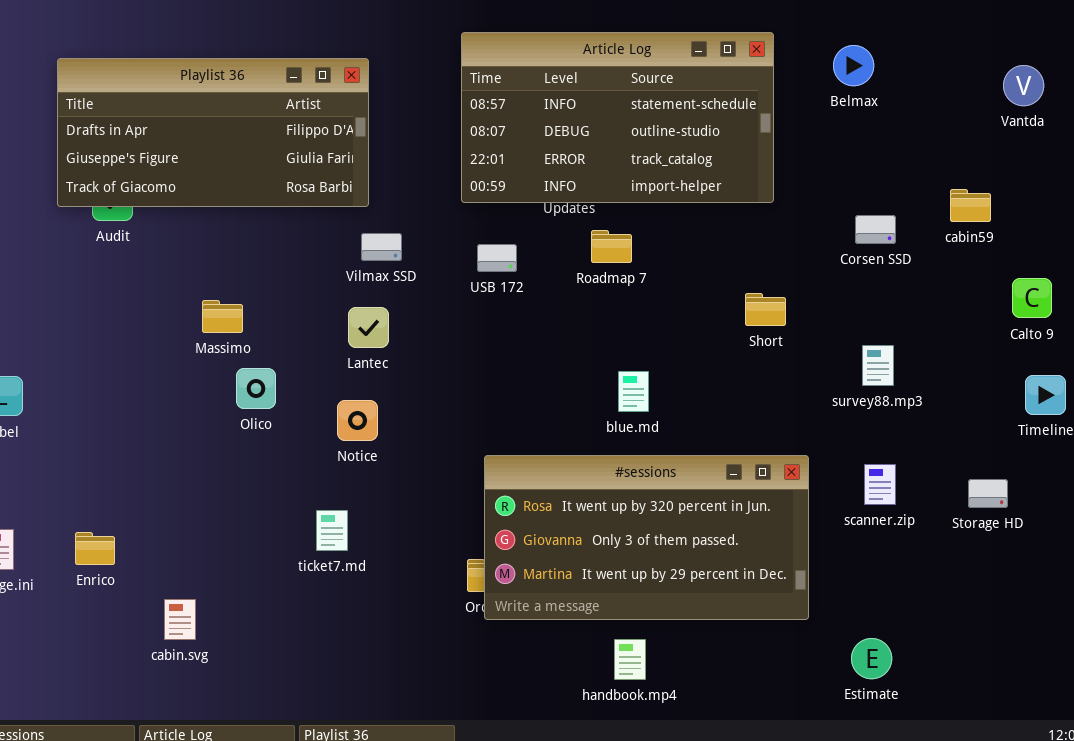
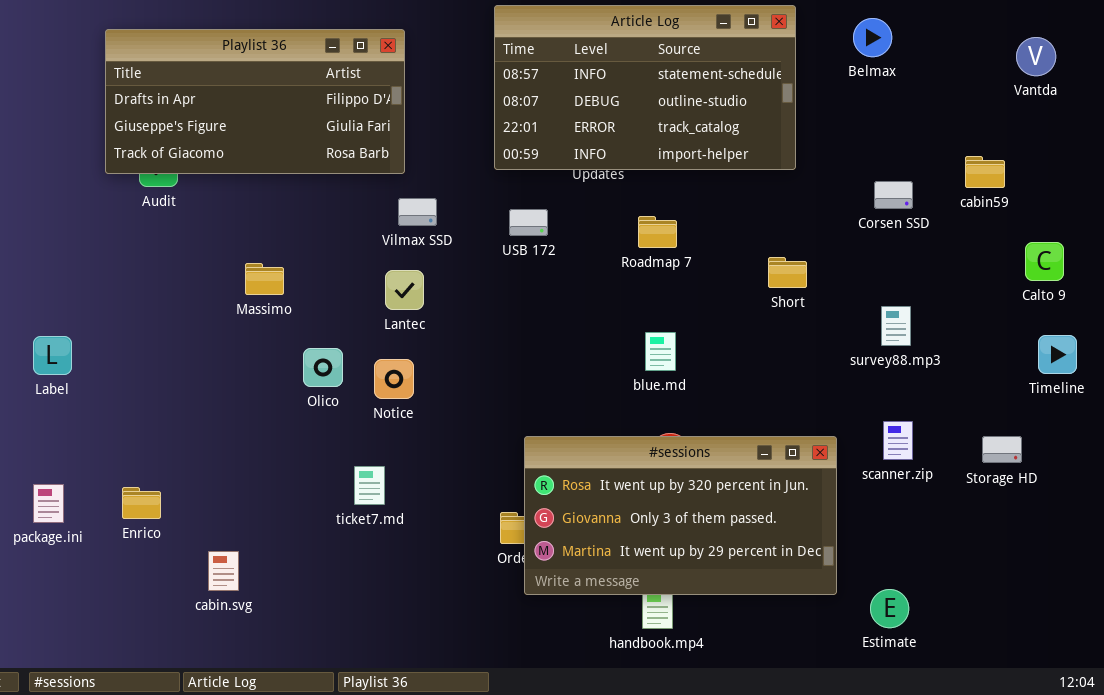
Roadmap 7: [591,230,632,263] -> [638,216,677,248], moved
Olico: [236,368,276,409] -> [303,348,343,387], moved
#sessions: [484,455,809,620] -> [524,436,837,595], moved

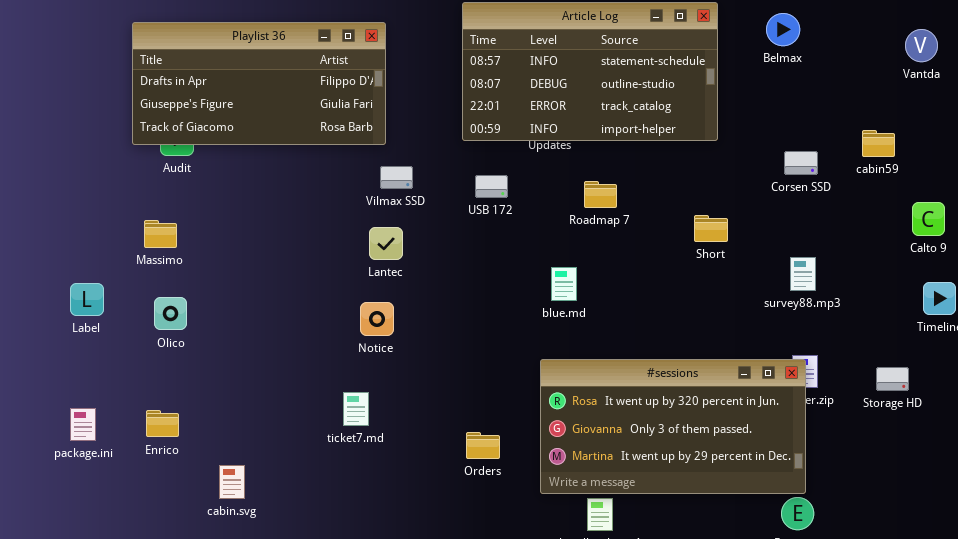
Massimo: [245,263,284,295] -> [144,220,177,248], moved
blue.md: [645,332,676,371] -> [551,267,577,301], moved
Olico: [303,348,343,387] -> [154,297,187,330], moved
#sessions: [524,436,837,595] -> [540,359,806,494], moved

